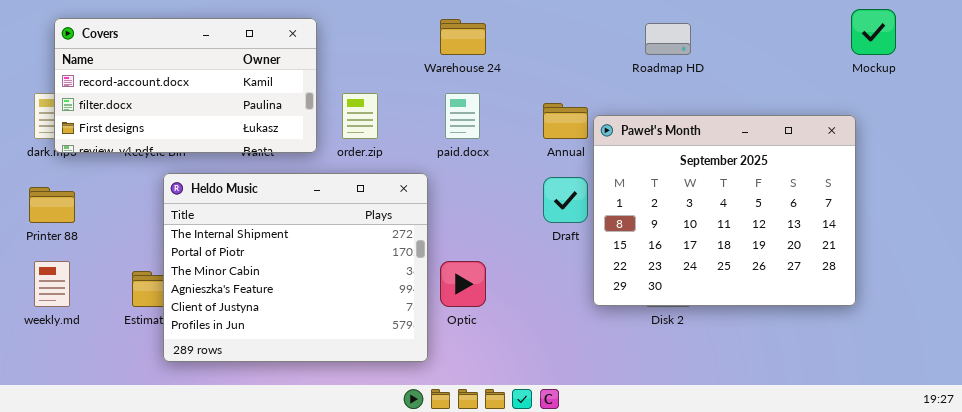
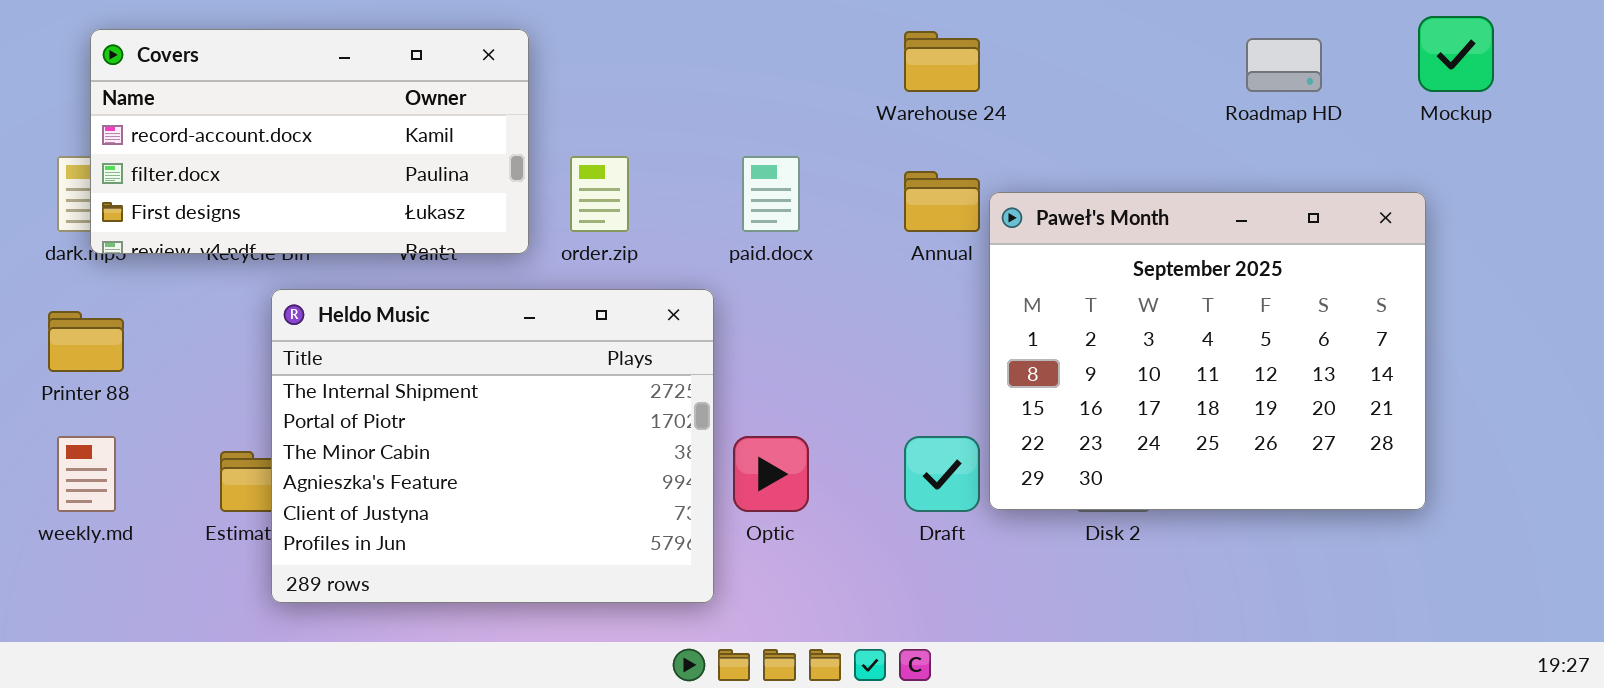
Warehouse 24: [440,19,486,55] -> [904,31,980,92], moved
Roadmap HD: [645,23,691,55] -> [1246,38,1322,92], moved
Draft: [543,177,588,223] -> [904,436,980,512], moved

